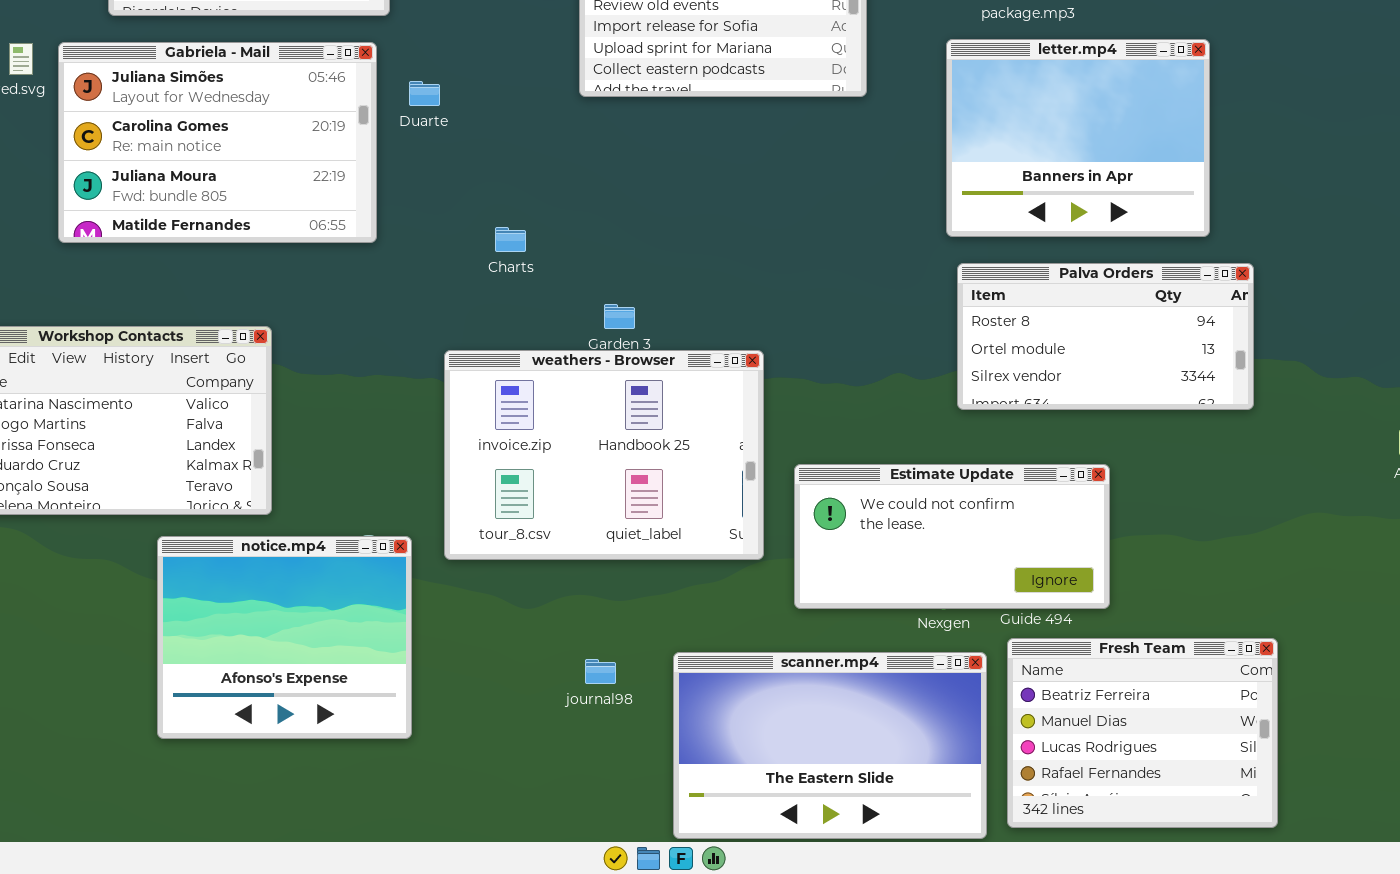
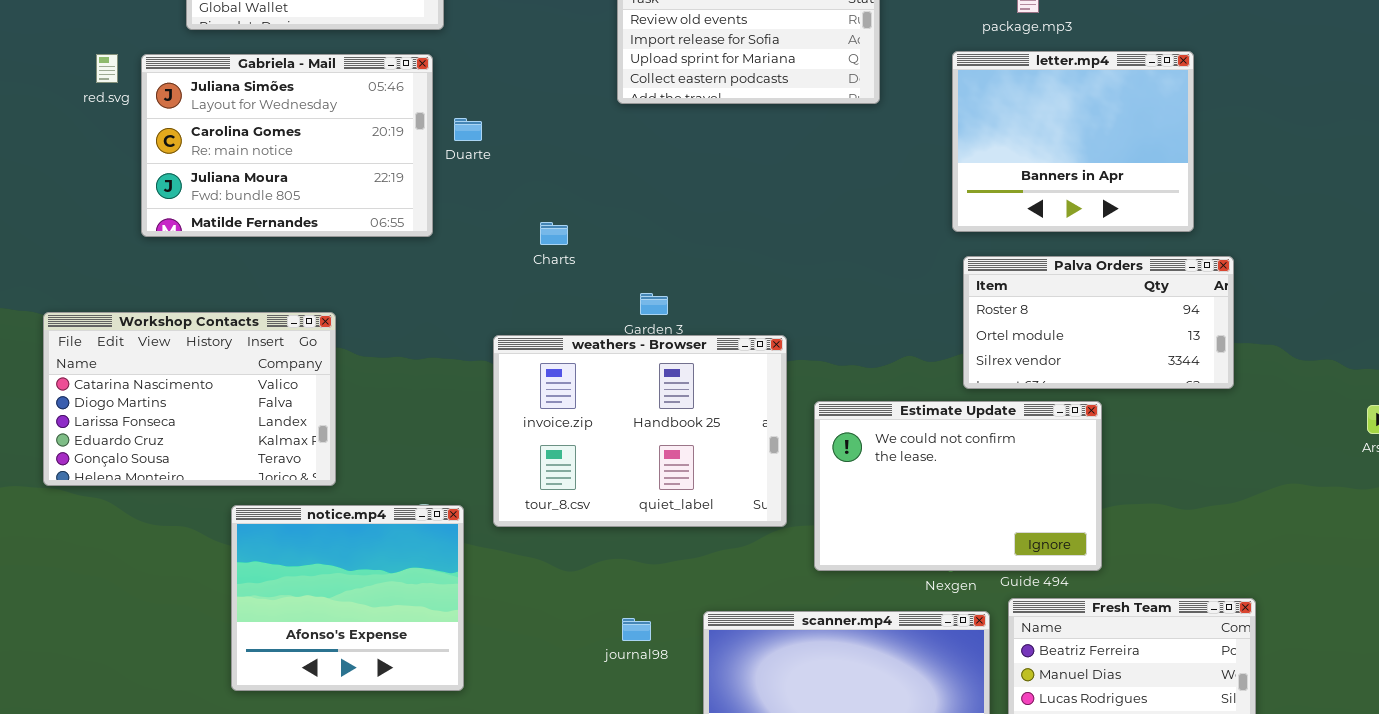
Duarte: [409,81,440,106] -> [454,118,482,141], moved
Estimate Update: [794,464,1110,609] -> [814,401,1102,571], resized

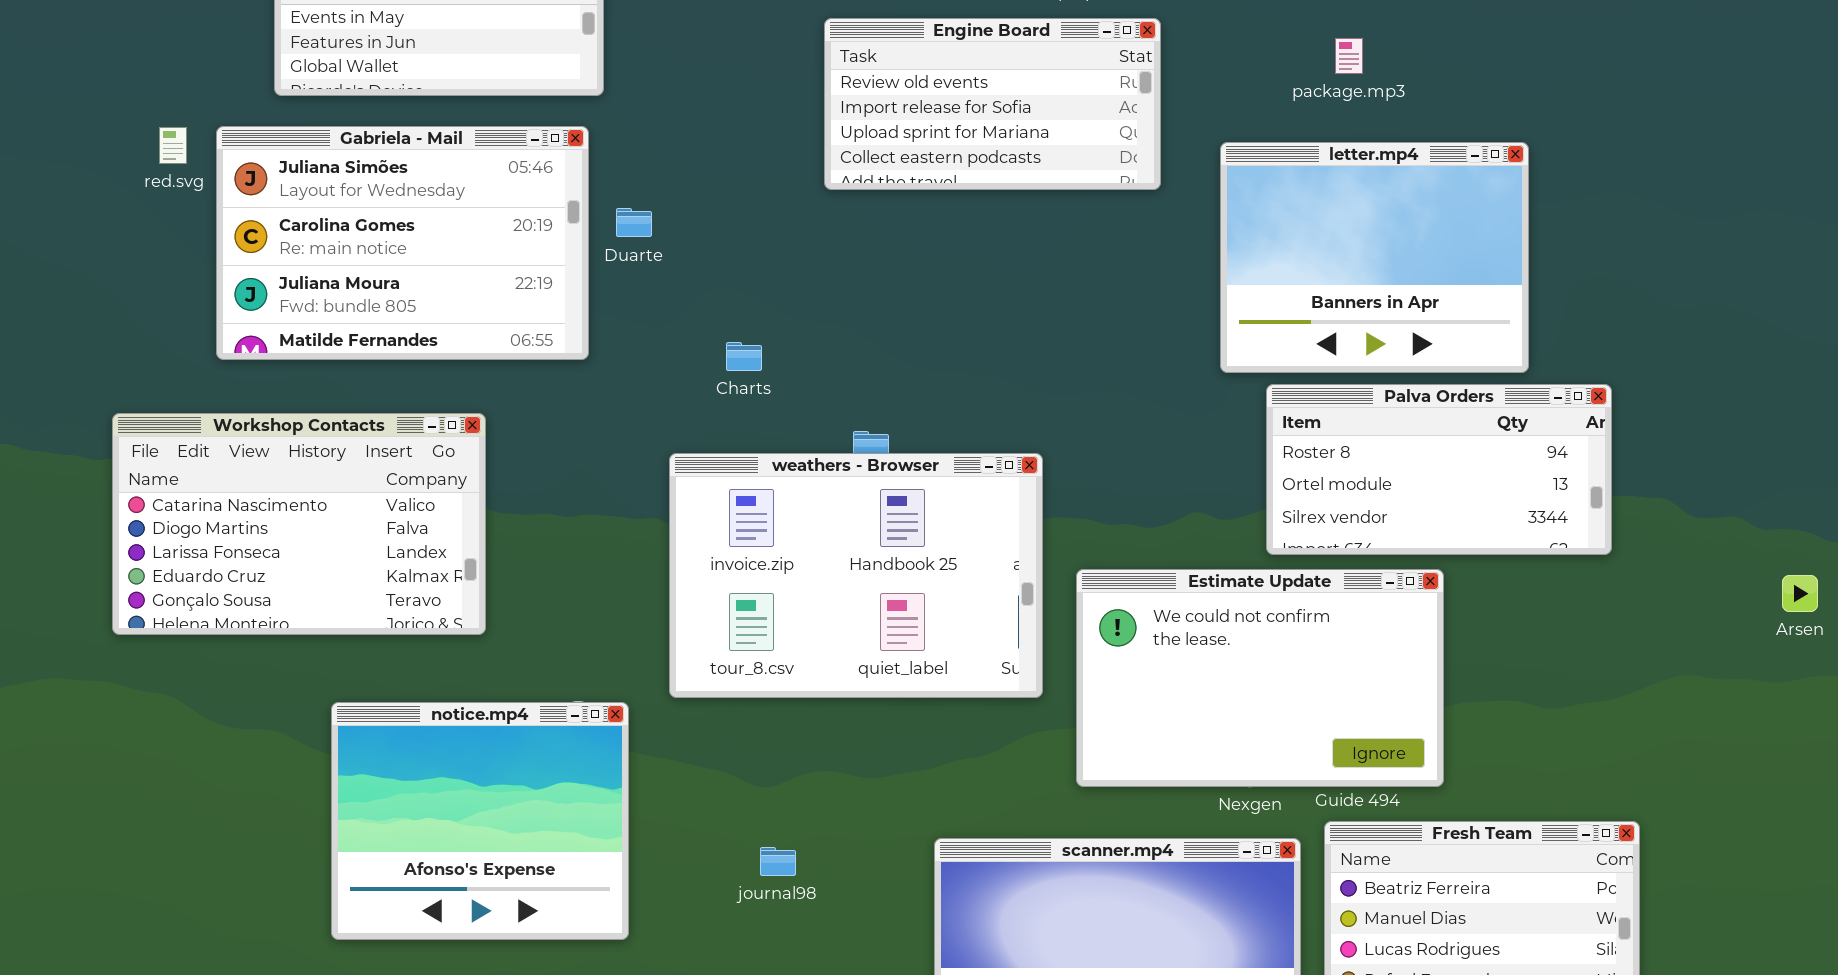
letter.mp4: [952,51,1194,232] -> [1220,142,1529,373], moved
Workshop Contacts: [43,312,336,486] -> [112,413,486,635], moved
weathers - Browser: [493,335,787,527] -> [669,453,1043,698], moved
journal98: [622,618,651,641] -> [760,847,796,876], moved

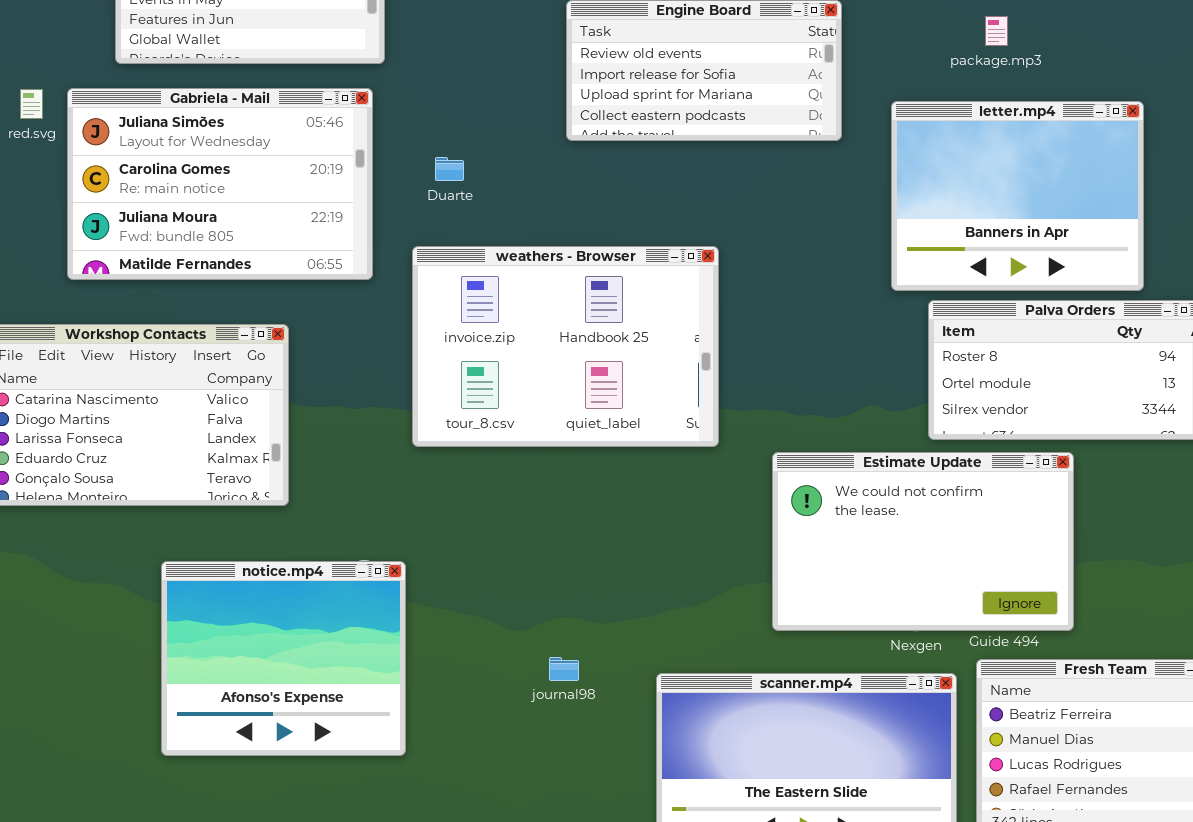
Duarte: [616,208,652,237] -> [435,157,464,181], moved
weathers - Browser: [669,453,1043,698] -> [412,246,719,447], moved
journal98: [760,847,796,876] -> [549,657,579,681], moved

